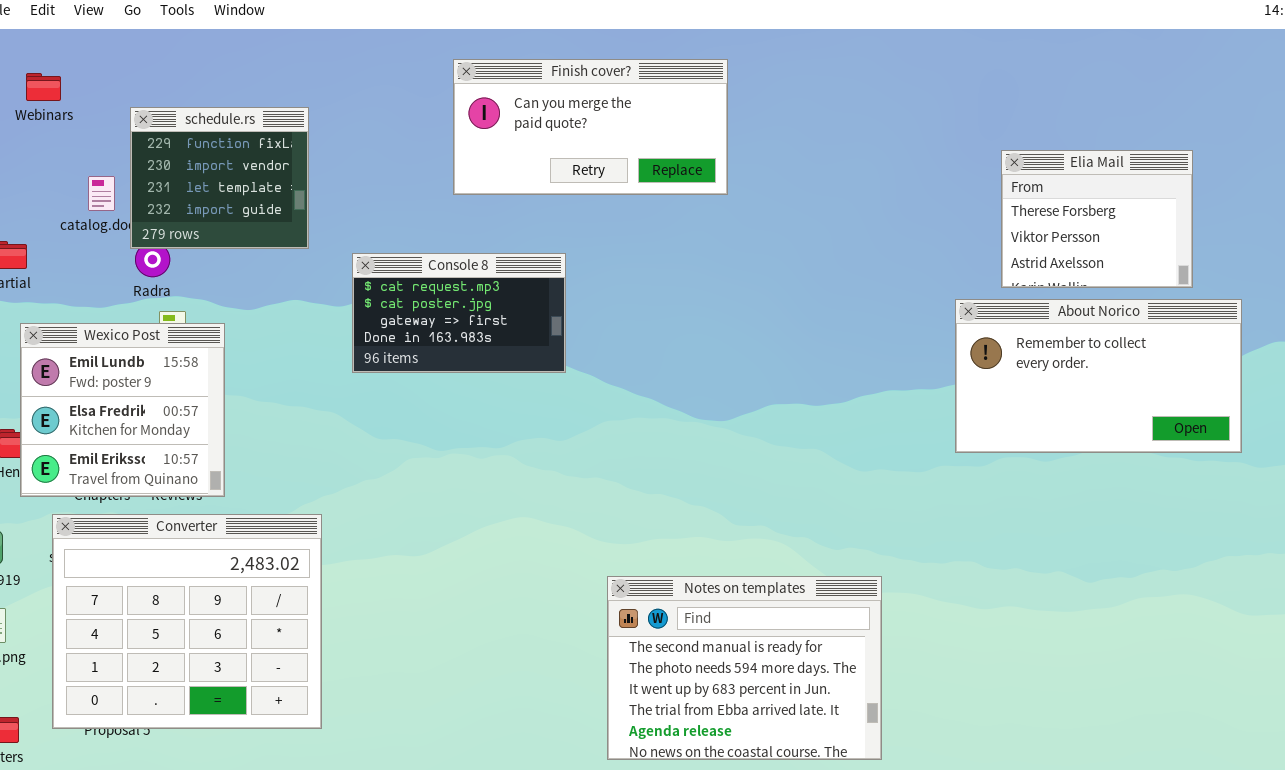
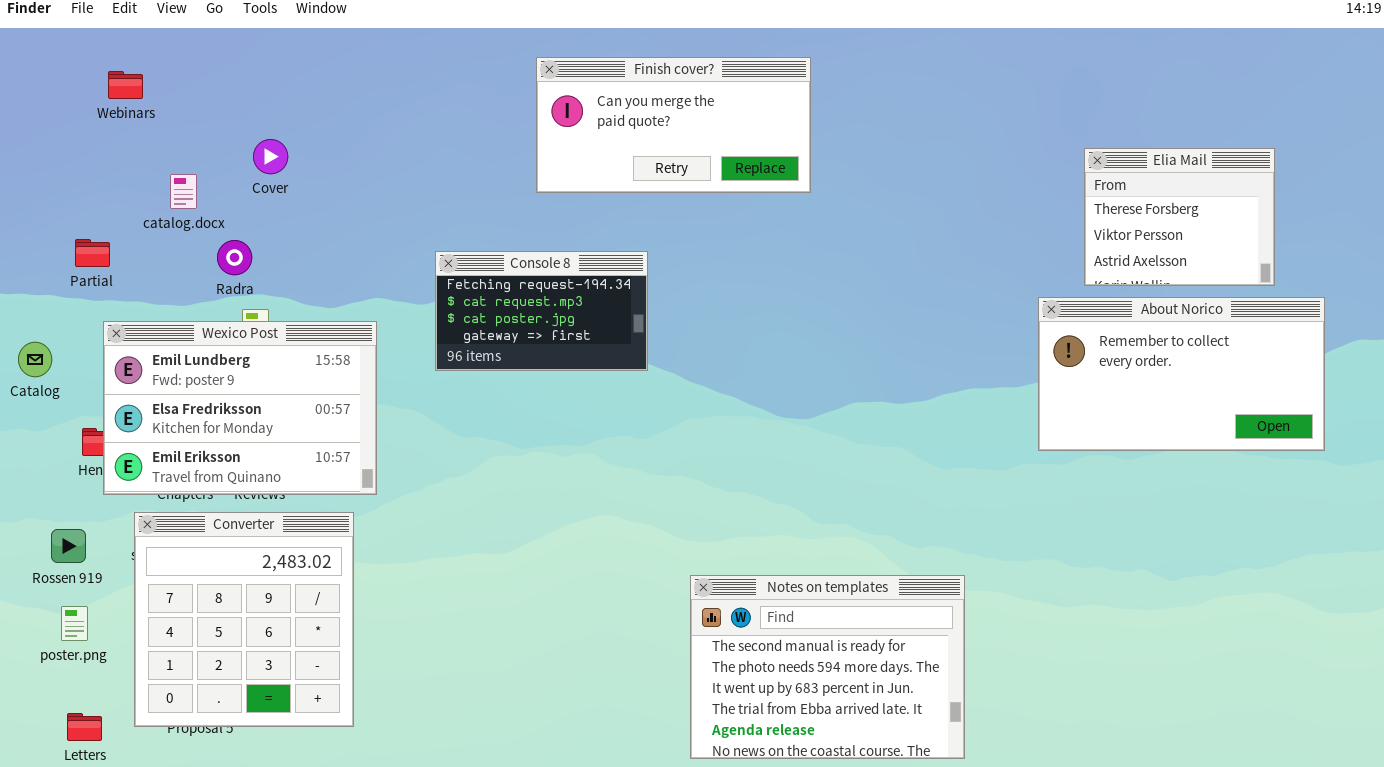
schedule.rs: [130,107,309,249] -> none, closed
Console 8: [352,253,566,373] -> [435,251,648,371], scrolled up 1 row
Wexico Post: [20,323,225,497] -> [103,321,377,495], resized
Converter: [52,514,322,729] -> [134,512,354,727], resized

